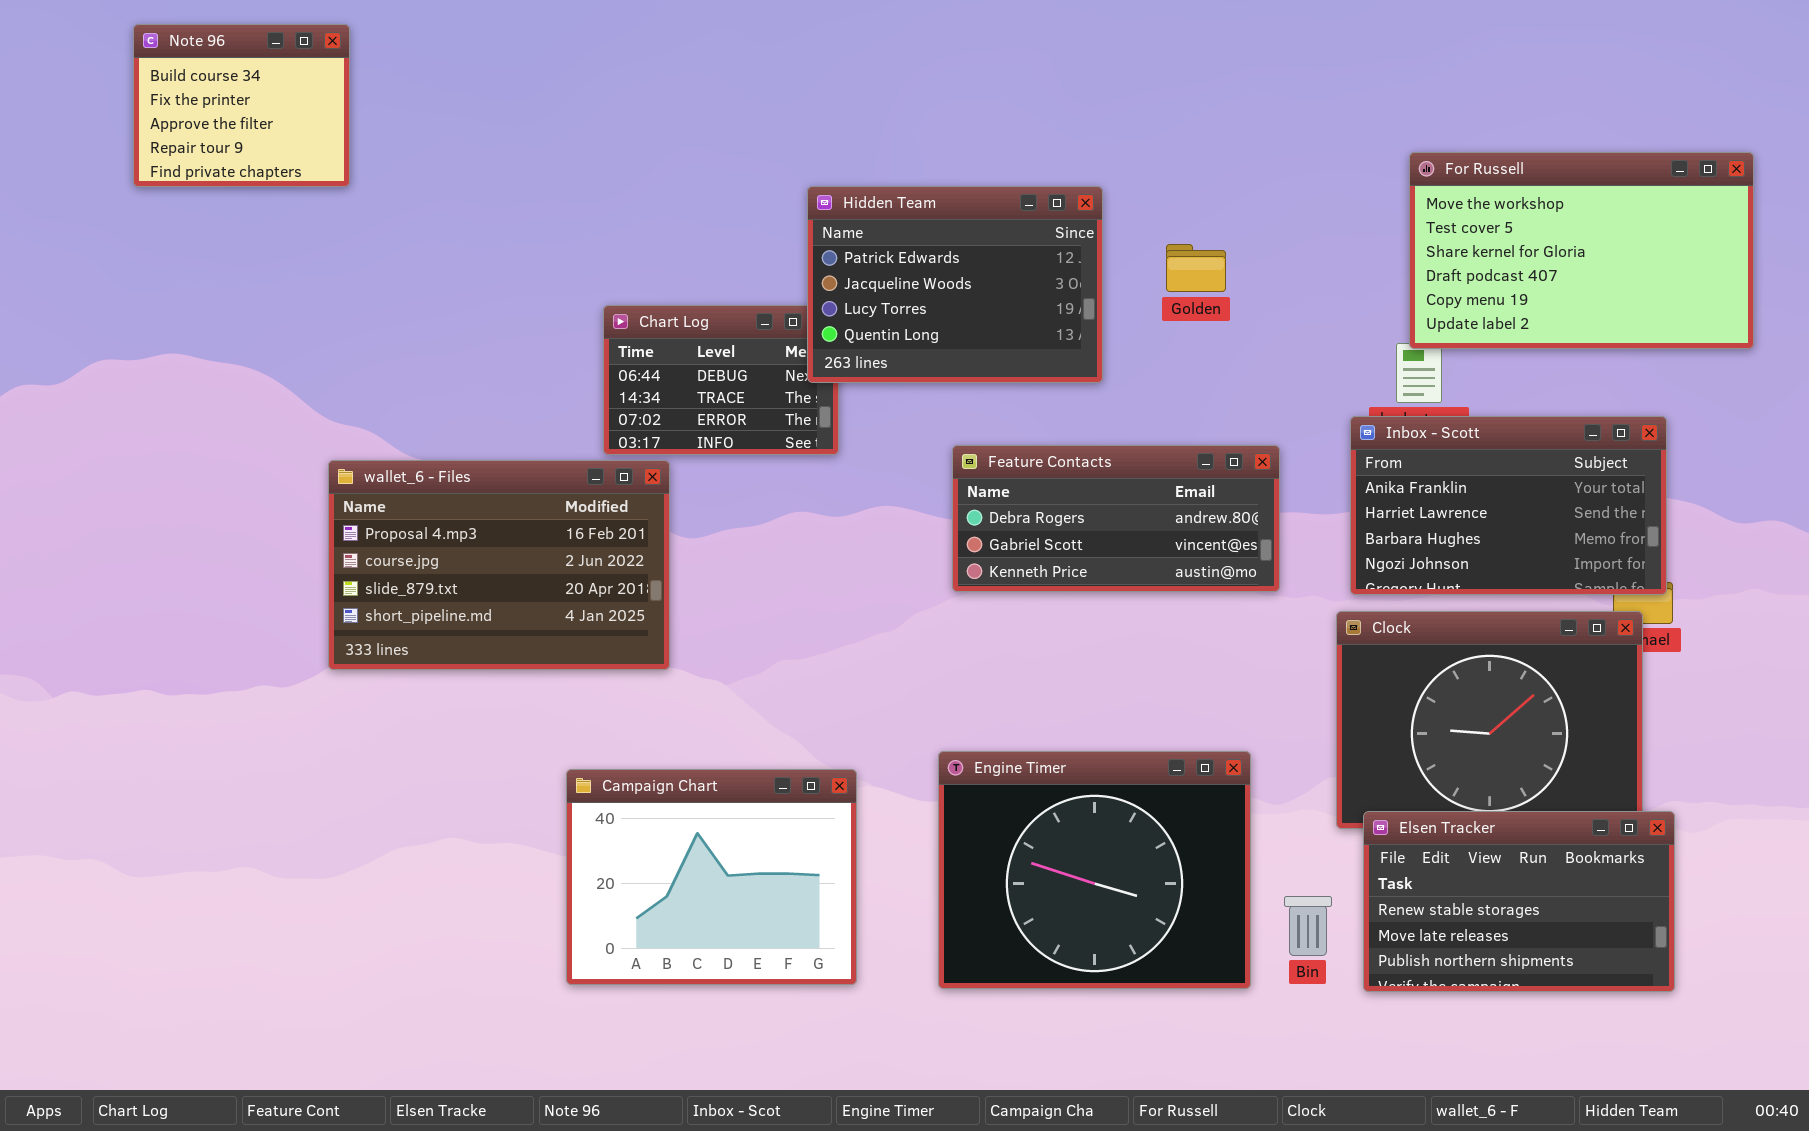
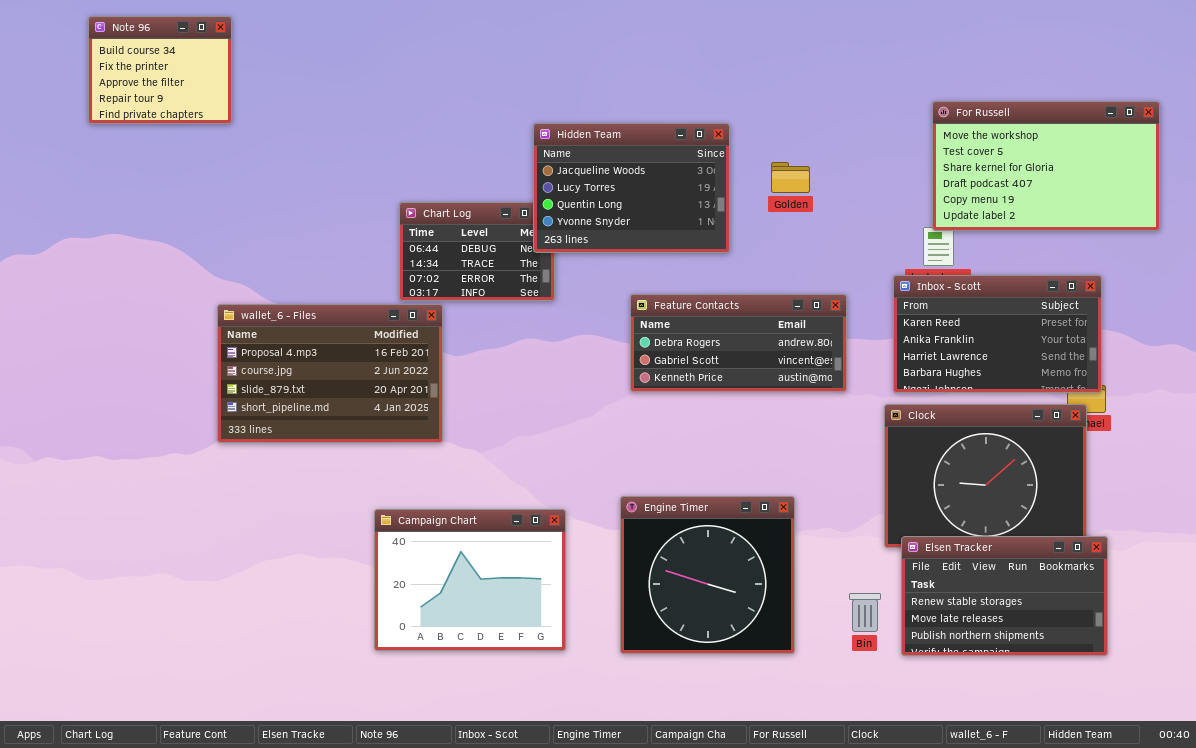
Hidden Team: [807,186,1103,383] -> [533,123,730,253], scrolled down 1 row
Inbox - Scott: [1350,416,1667,595] -> [893,275,1102,393], scrolled up 1 row
Engine Timer: [938,751,1251,989] -> [620,496,795,654], resized

